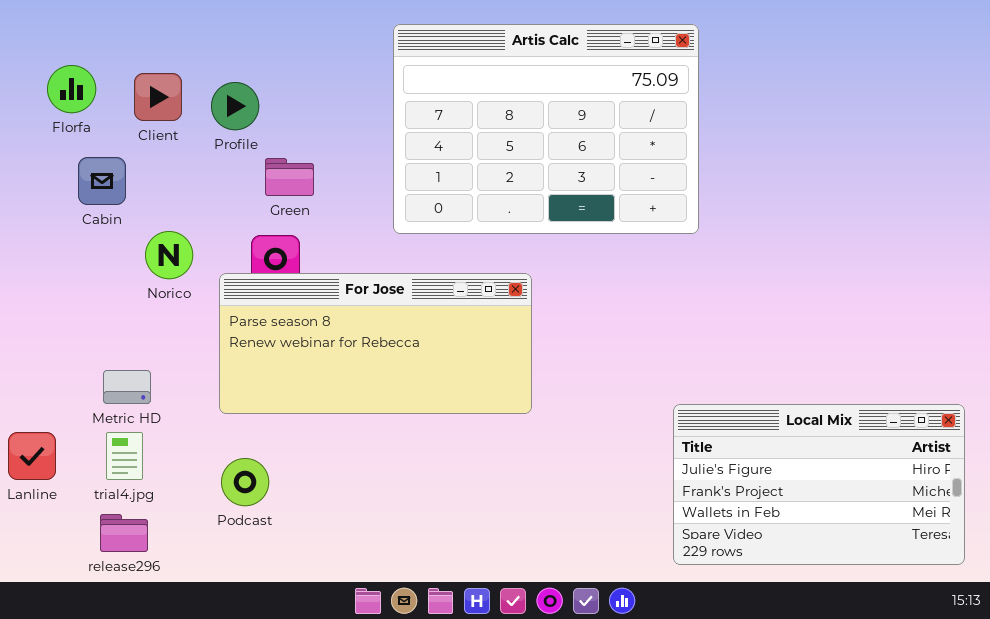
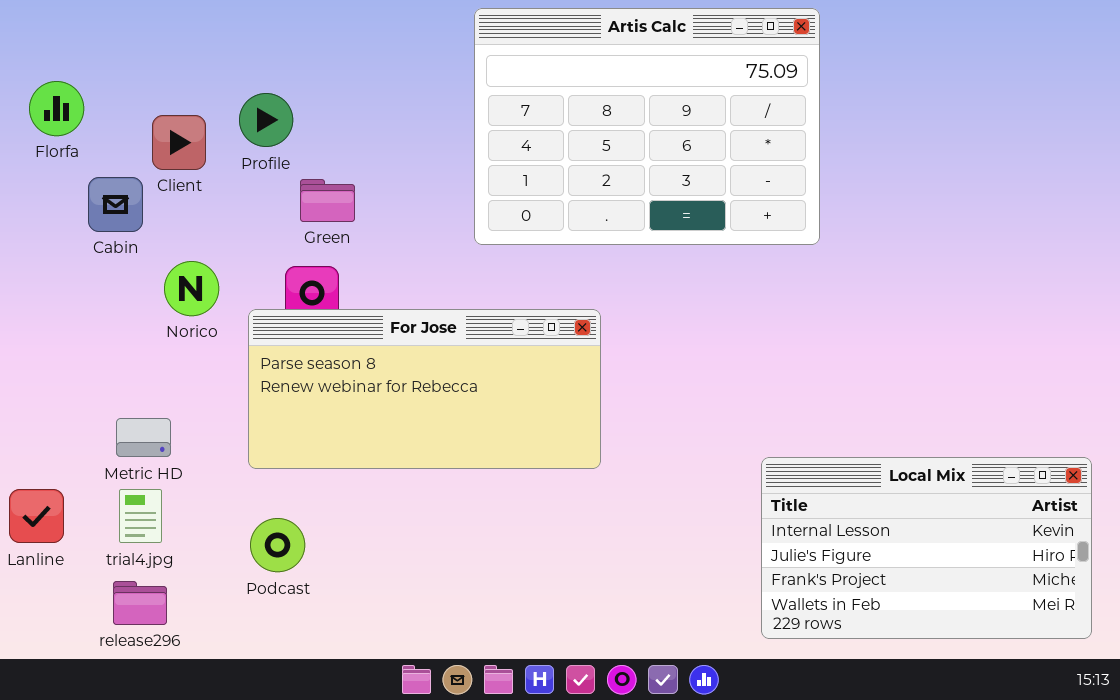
Artis Calc: [393,24,699,234] -> [474,8,820,245], moved
Florfa: [47,65,96,113] -> [29,81,84,136], moved
Client: [134,73,182,121] -> [152,115,206,170], moved
Local Mix: [673,404,965,565] -> [761,457,1092,639], scrolled up 1 row

